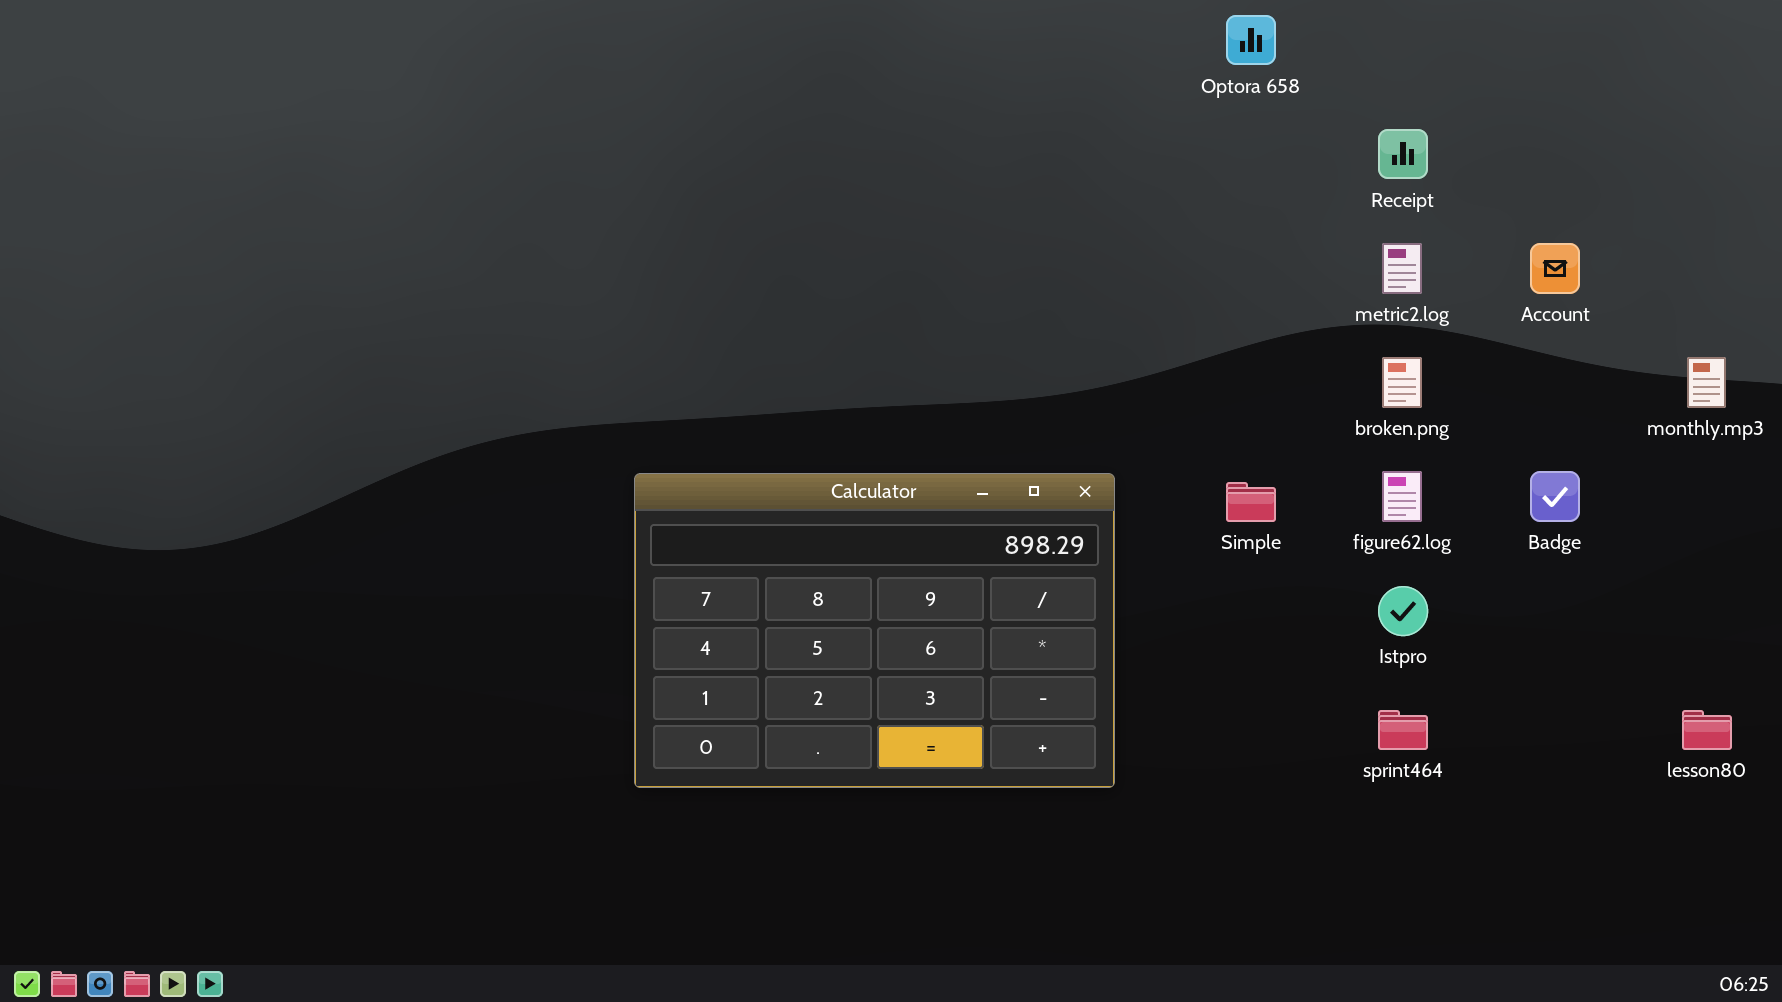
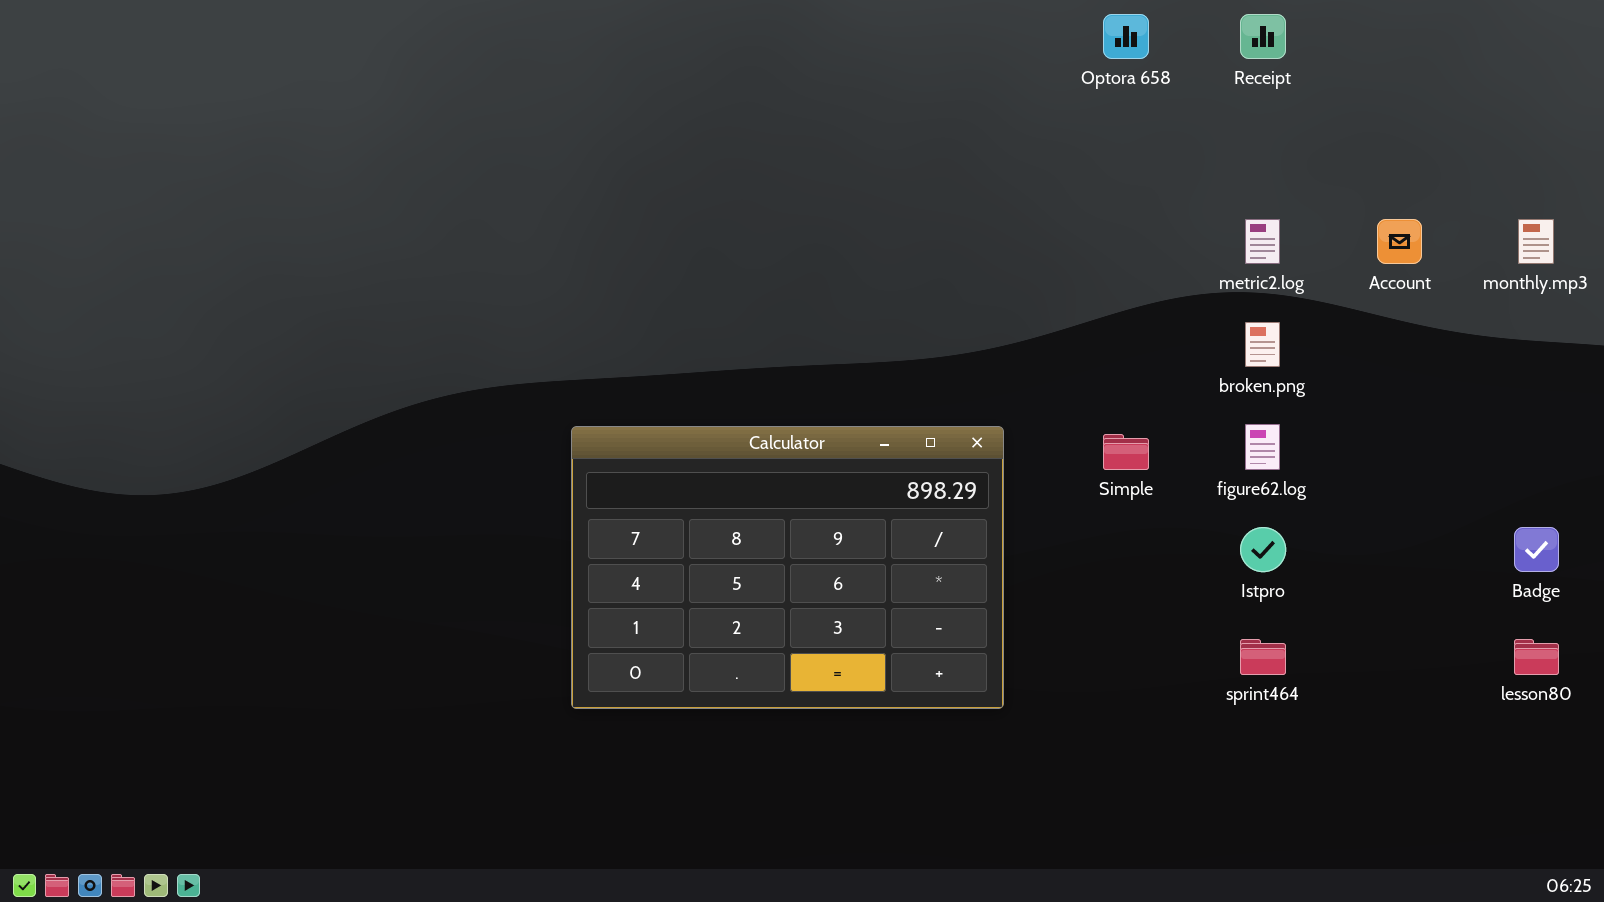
Receipt: [1378,129,1428,179] -> [1240,14,1286,59], moved
monthly.mp3: [1687,357,1726,408] -> [1518,219,1554,264], moved
Badge: [1530,471,1580,522] -> [1514,527,1559,572], moved

